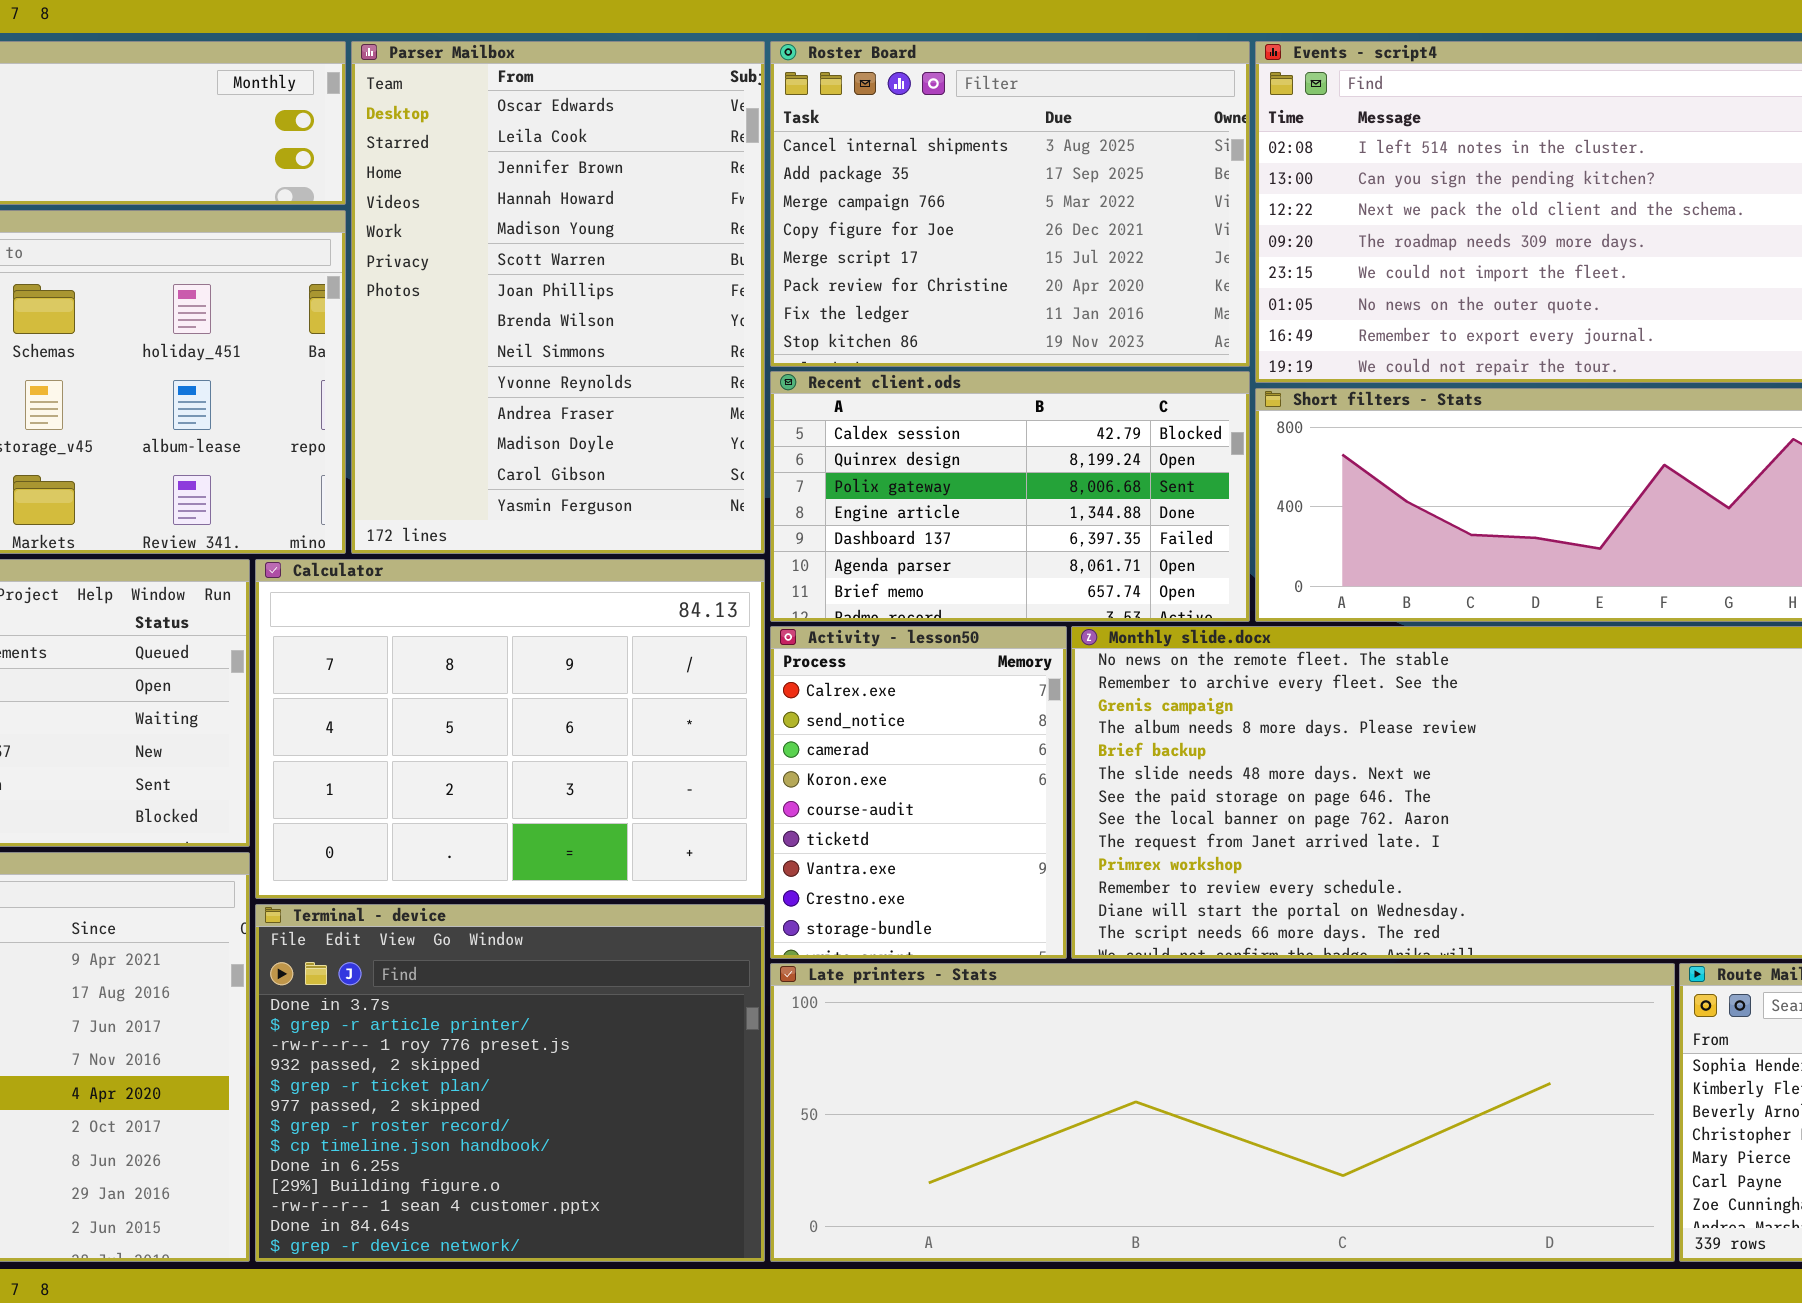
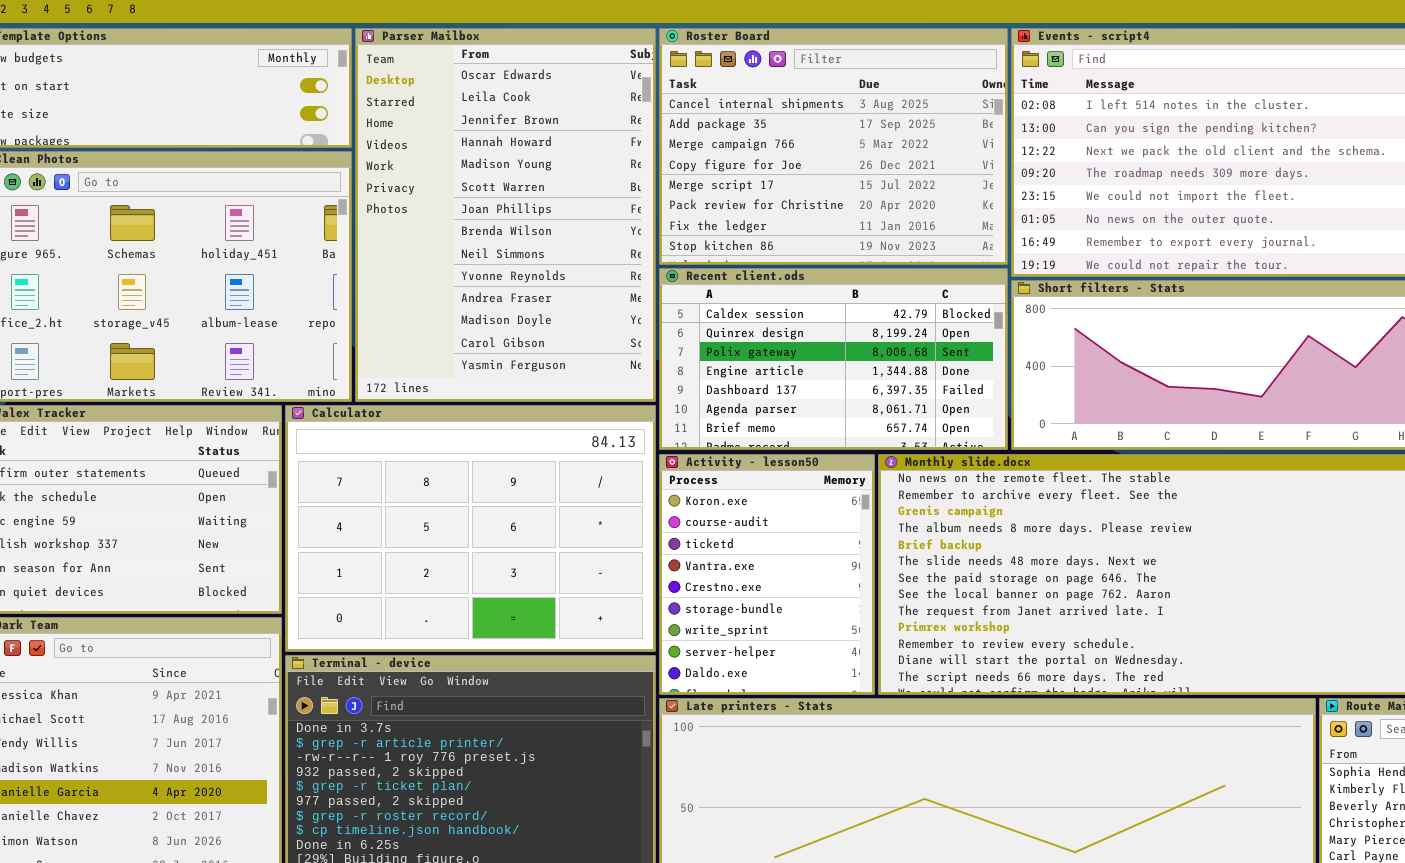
Activity - lesson50: [770,626,1067,959] -> [659,454,875,695], scrolled down 3 rows

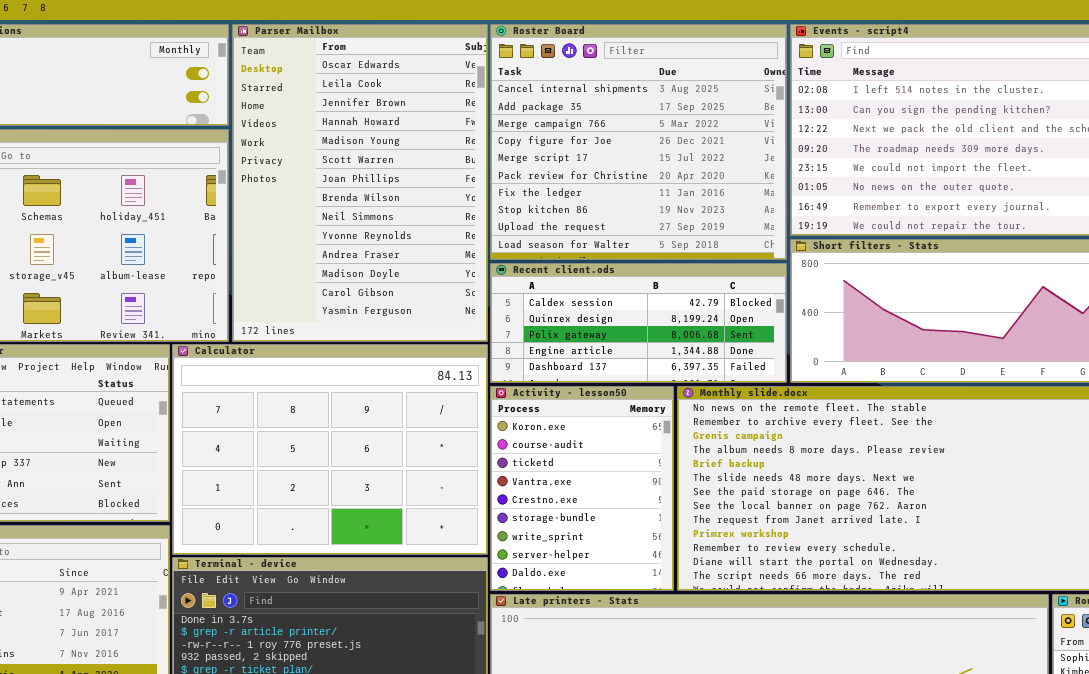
Roster Board: [659,28,1008,265] -> [490,24,787,260], resized
Recent client.ods: [659,268,1008,450] -> [490,263,787,383], resized

